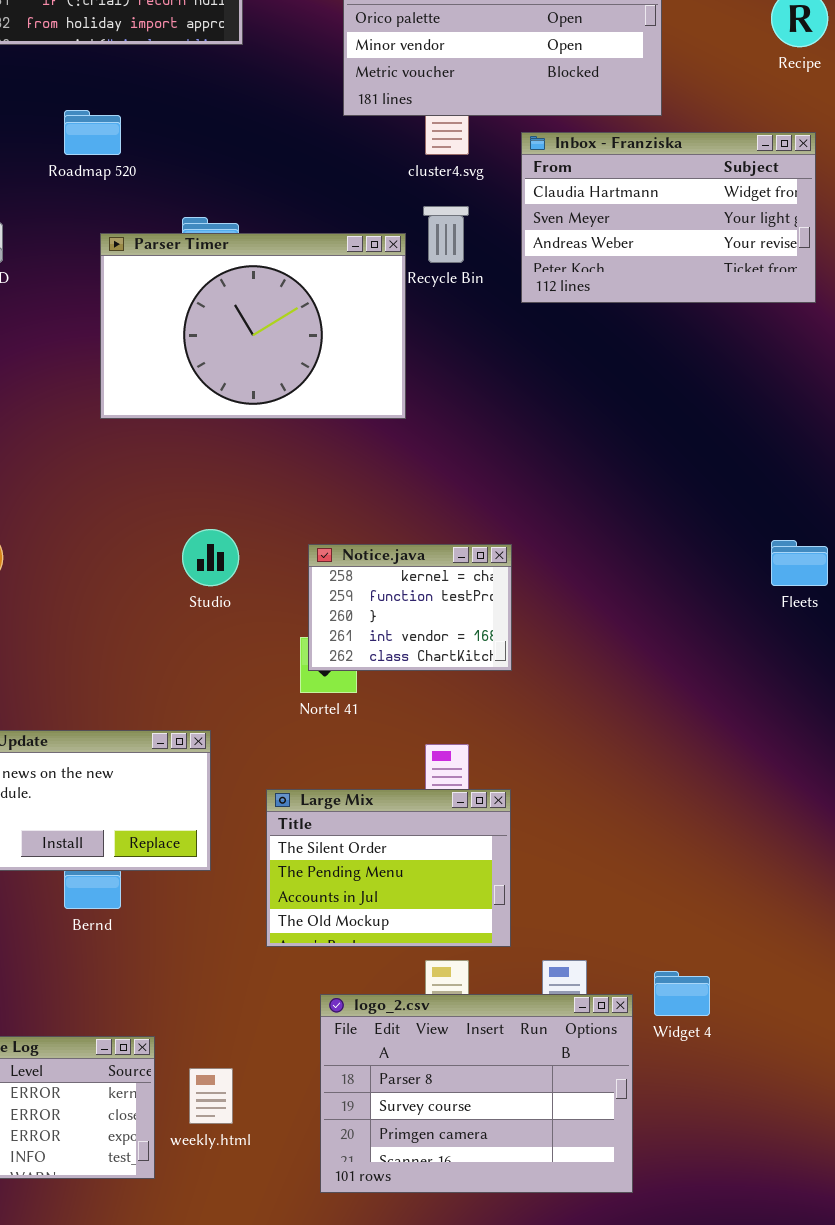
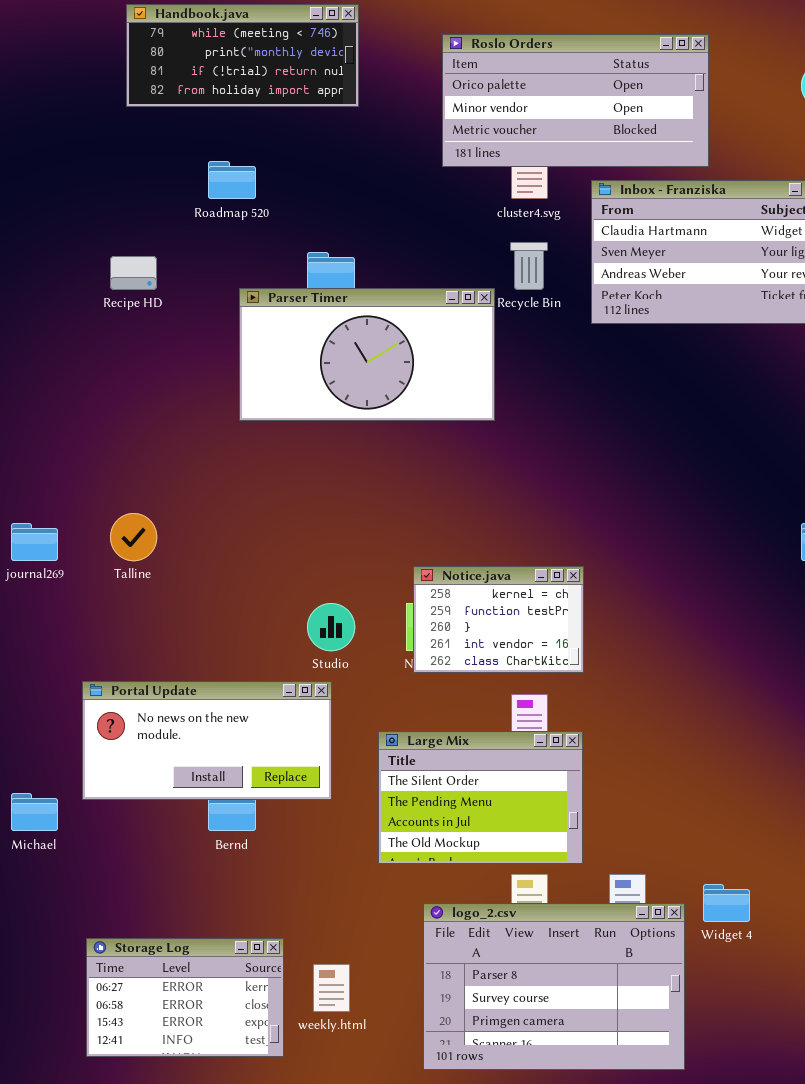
Parser Timer: [100,233,406,419] -> [239,288,495,421], resized
Studio: [182,529,239,586] -> [307,603,355,651], moved
Notice.java: [308,544,512,671] -> [413,566,584,673], moved

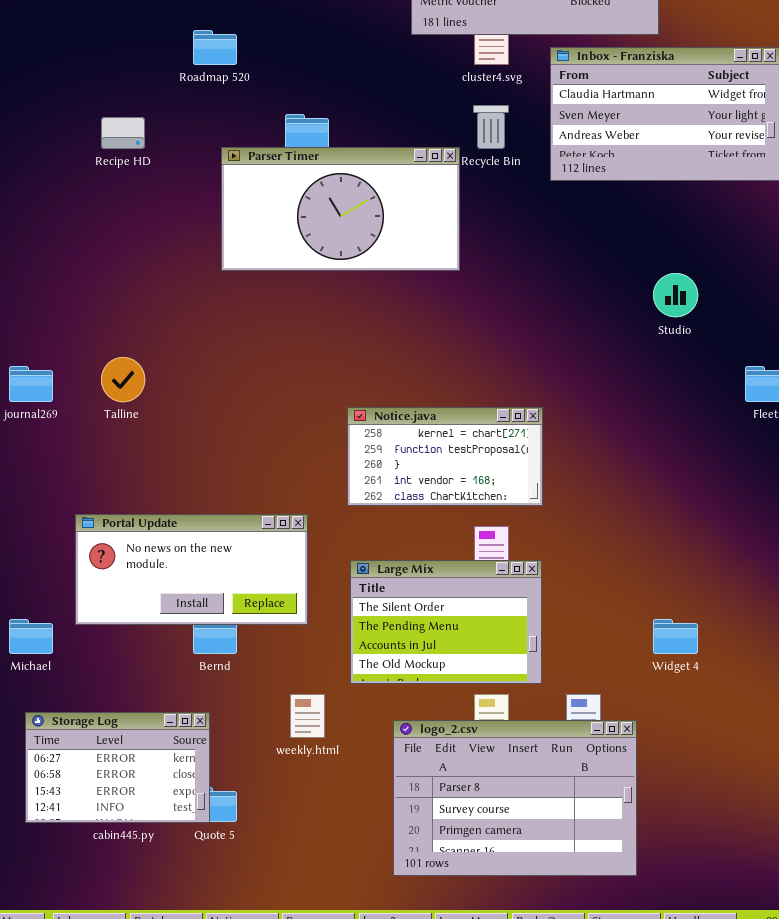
Notice.java: [413,566,584,673] -> [347,407,543,506], resized
Studio: [307,603,355,651] -> [653,273,698,317], moved
Widget 4: [703,884,750,922] -> [653,619,698,654], moved
Storage Log: [86,938,284,1057] -> [25,712,210,823], moved
weekly.html: [313,964,350,1012] -> [290,694,325,738], moved

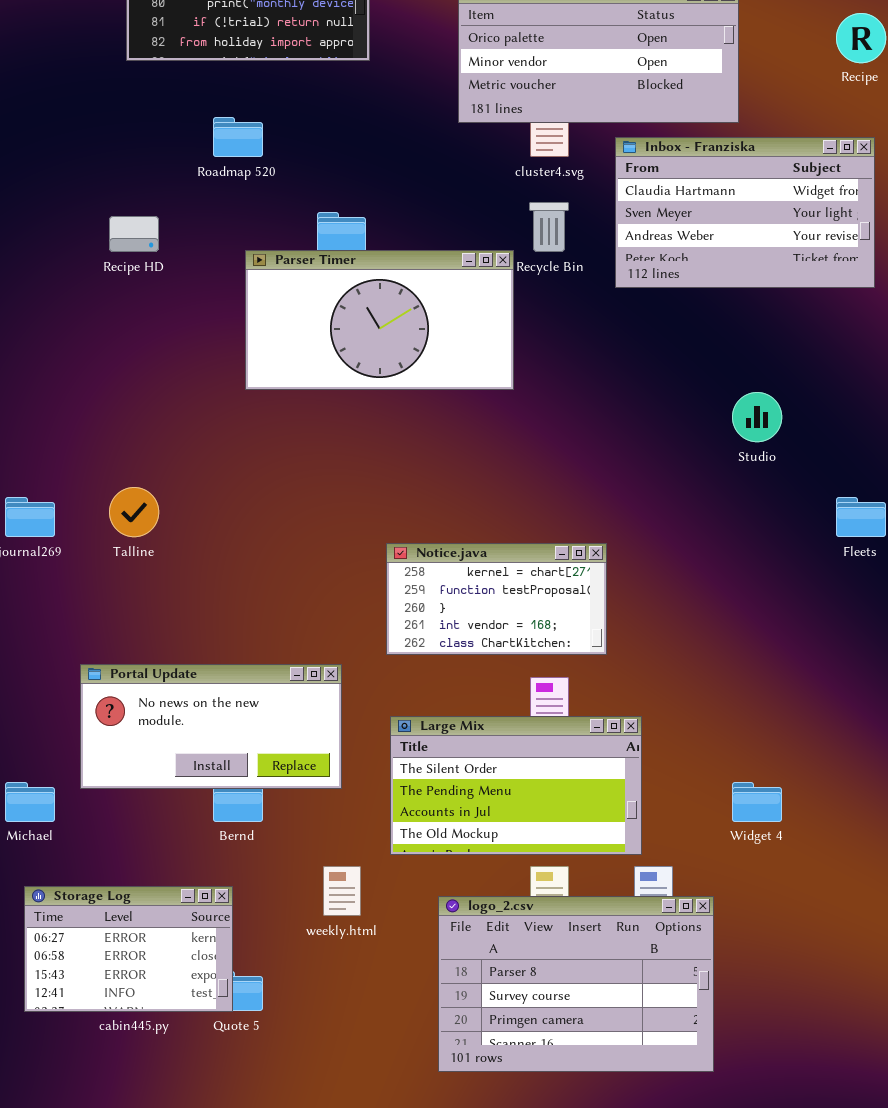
Large Mix: [350,560,542,684] -> [390,716,642,855], resized

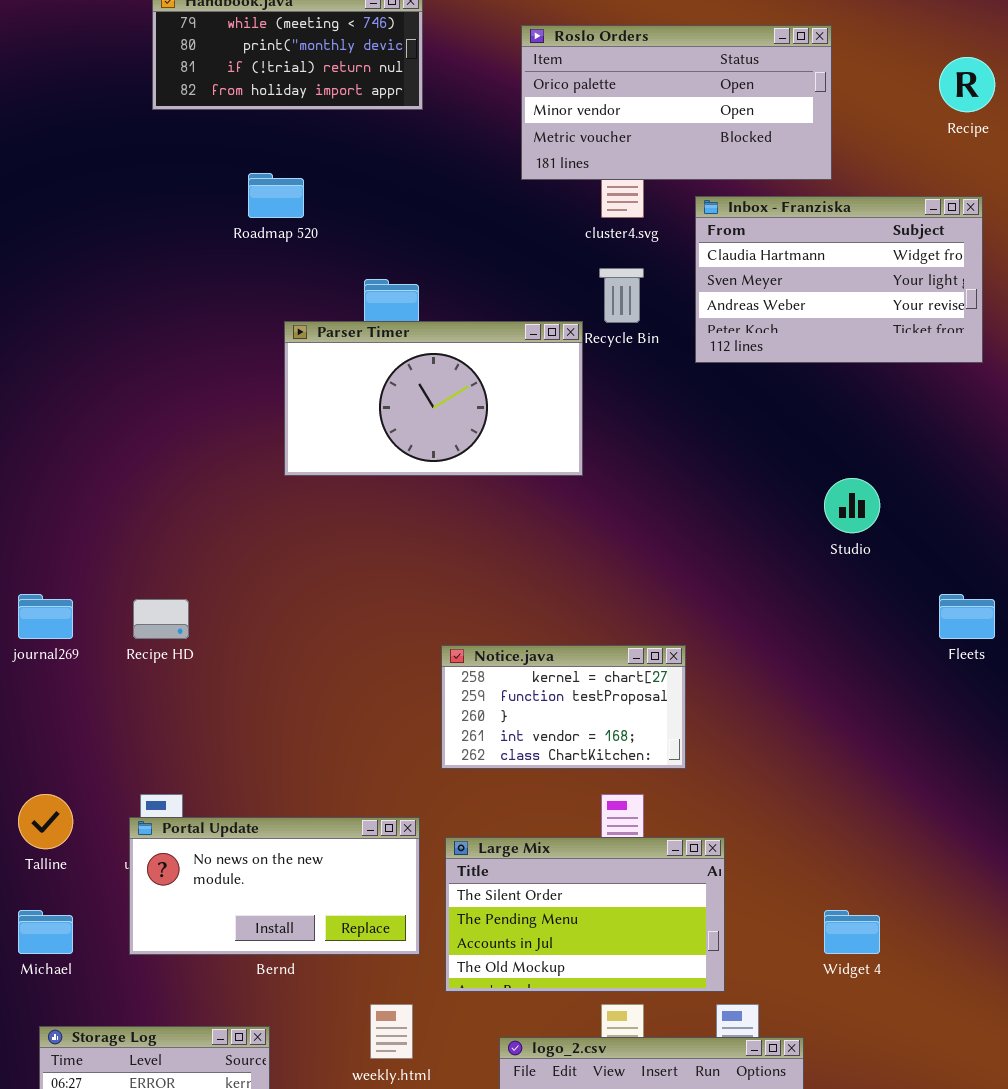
Recipe HD: [109,216,159,252] -> [133,599,189,639], moved
Talline: [109,487,159,537] -> [18,794,73,849], moved
Portal Update: [80,664,342,789] -> [129,817,420,955], moved

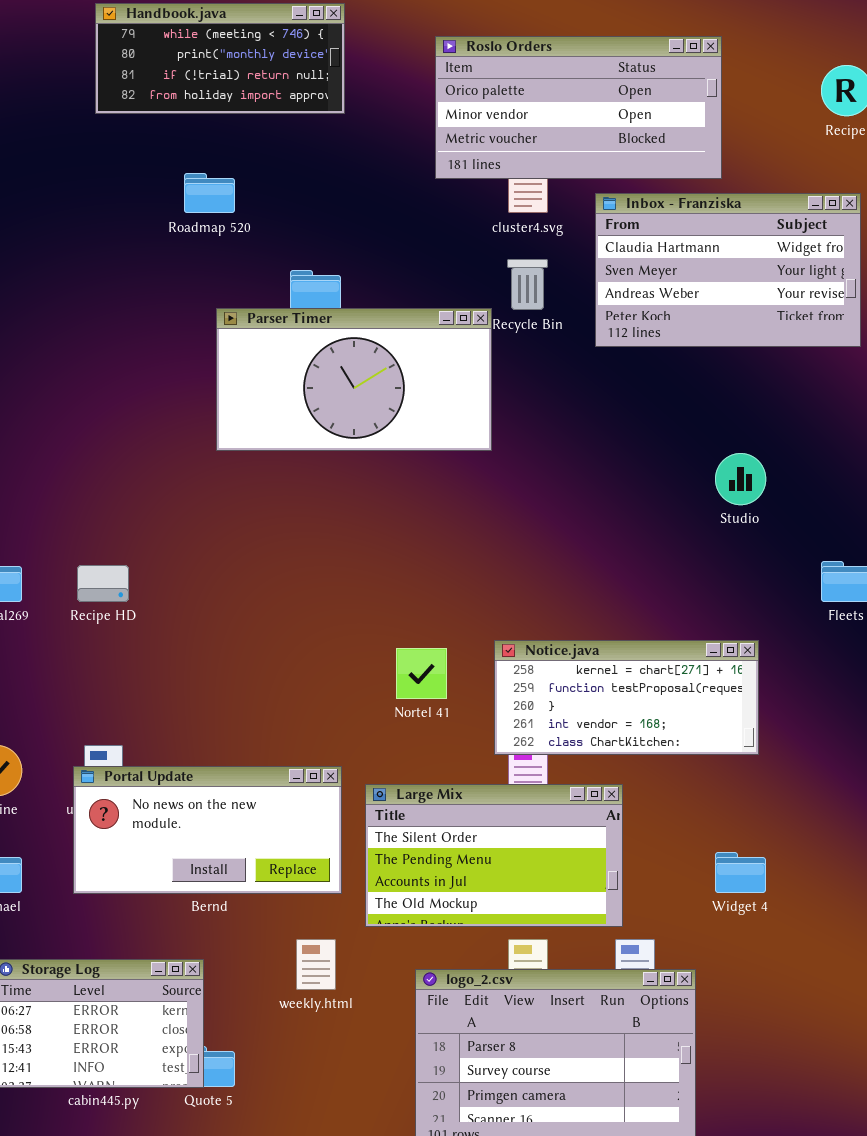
Notice.java: [441,645,686,769] -> [494,640,759,755], moved, resized

